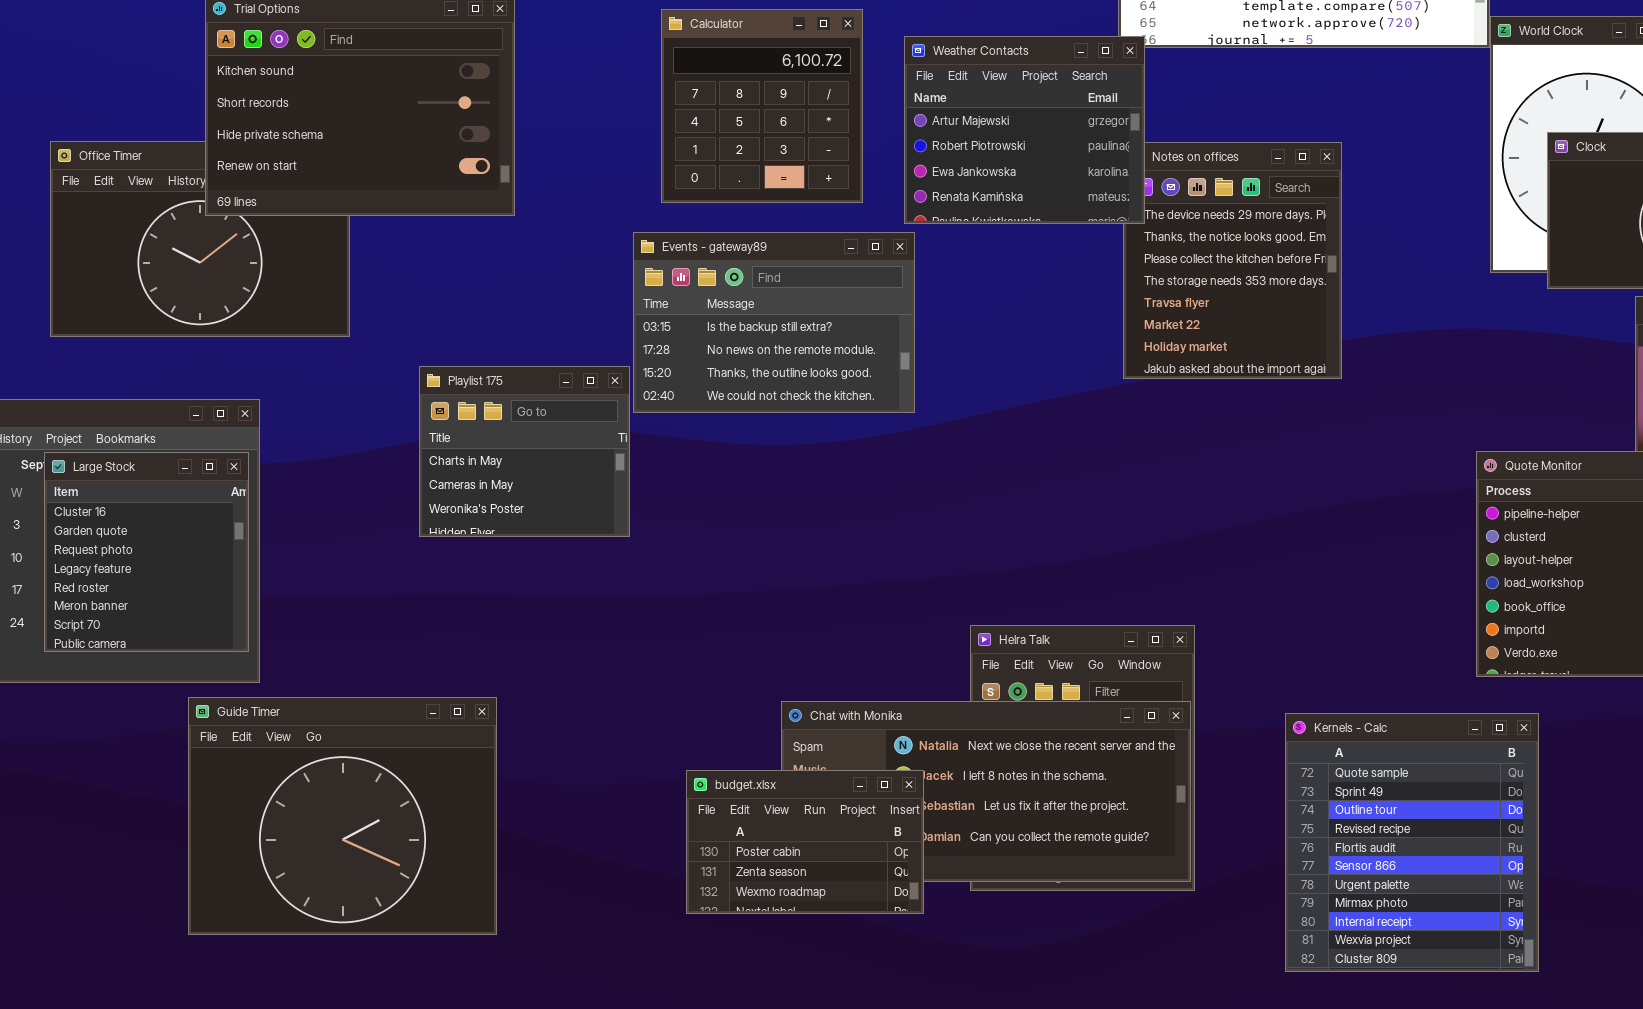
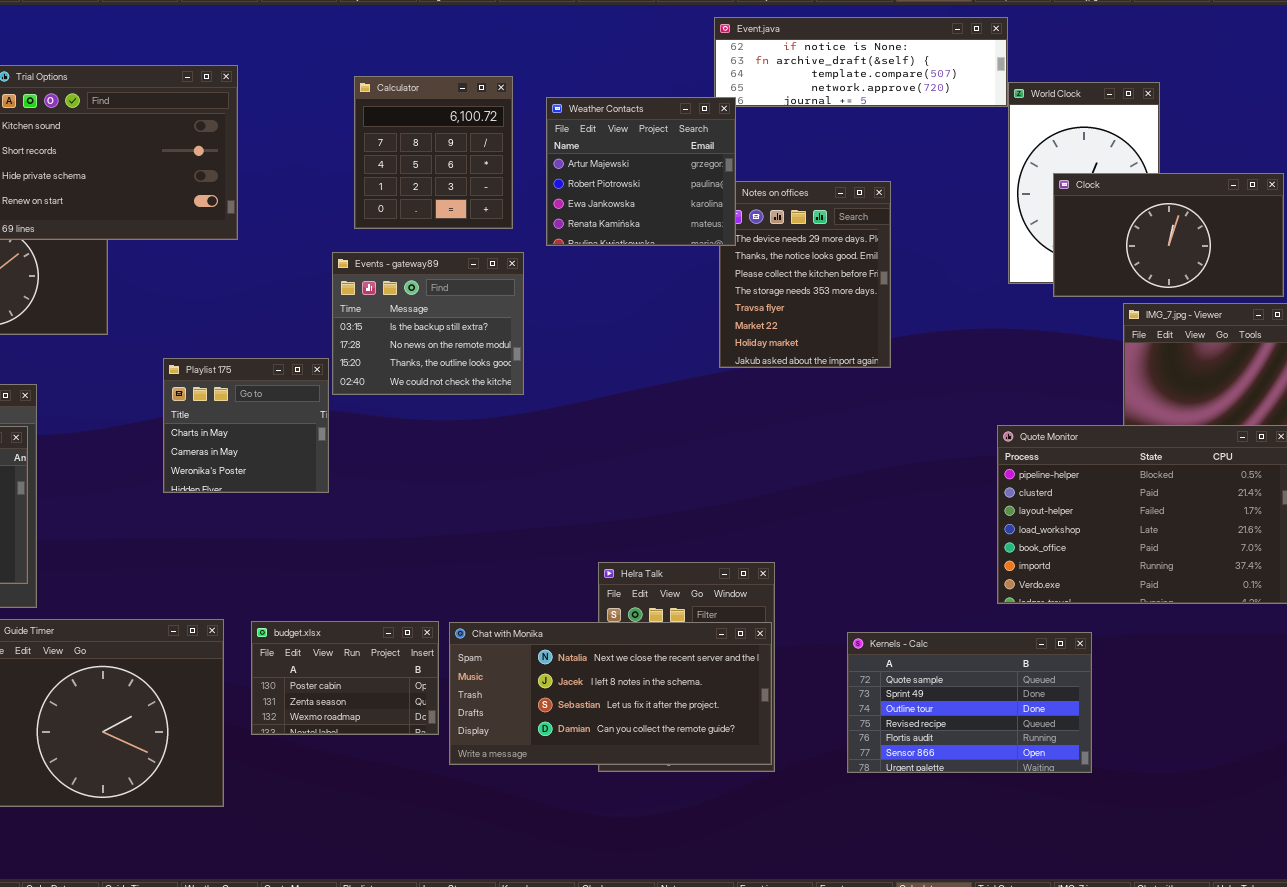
Events - gateway89: [633,232,915,413] -> [332,252,524,395], resized
Kernels - Calc: [1285,713,1539,972] -> [847,632,1092,773], resized
budget.xlsx: [686,770,924,914] -> [251,621,439,735], moved

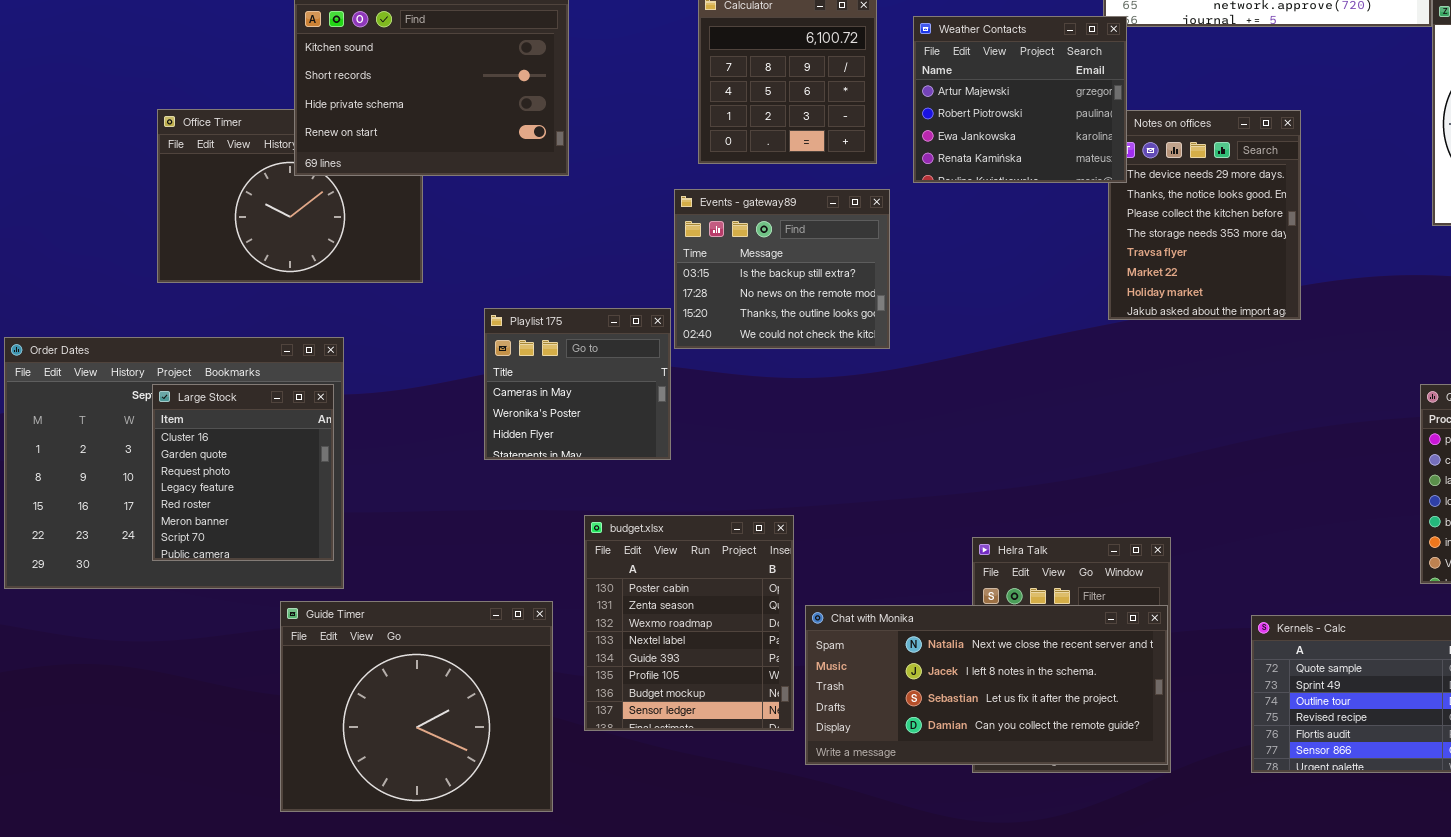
Playlist 175: [163,358,329,493] -> [484,308,671,460], scrolled down 1 row
budget.xlsx: [251,621,439,735] -> [584,515,794,731], resized

